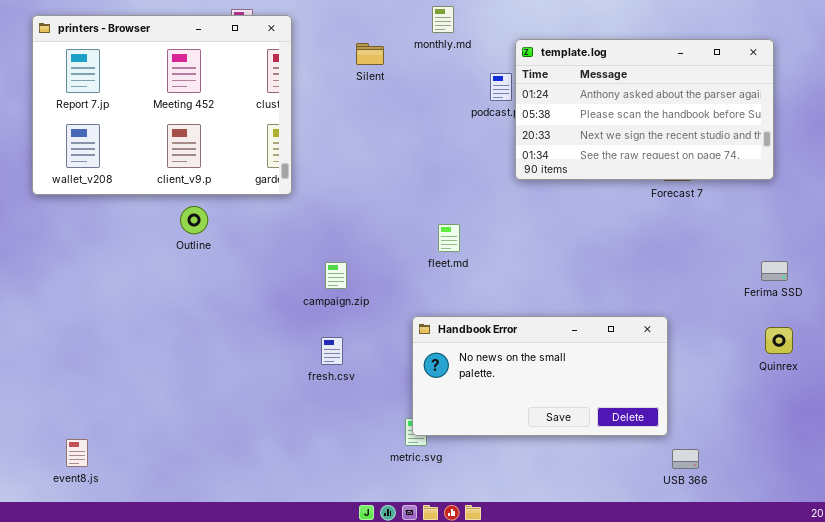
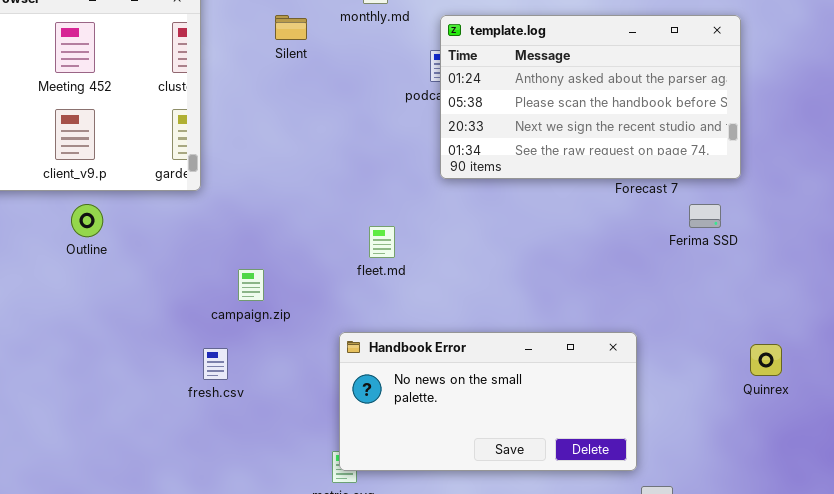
template.log: [515,39,774,180] -> [440,15,741,179], moved
Ferima SSD: [761,261,788,281] -> [689,204,721,228], moved
fresh.csv: [321,337,343,365] -> [203,348,228,380], moved

